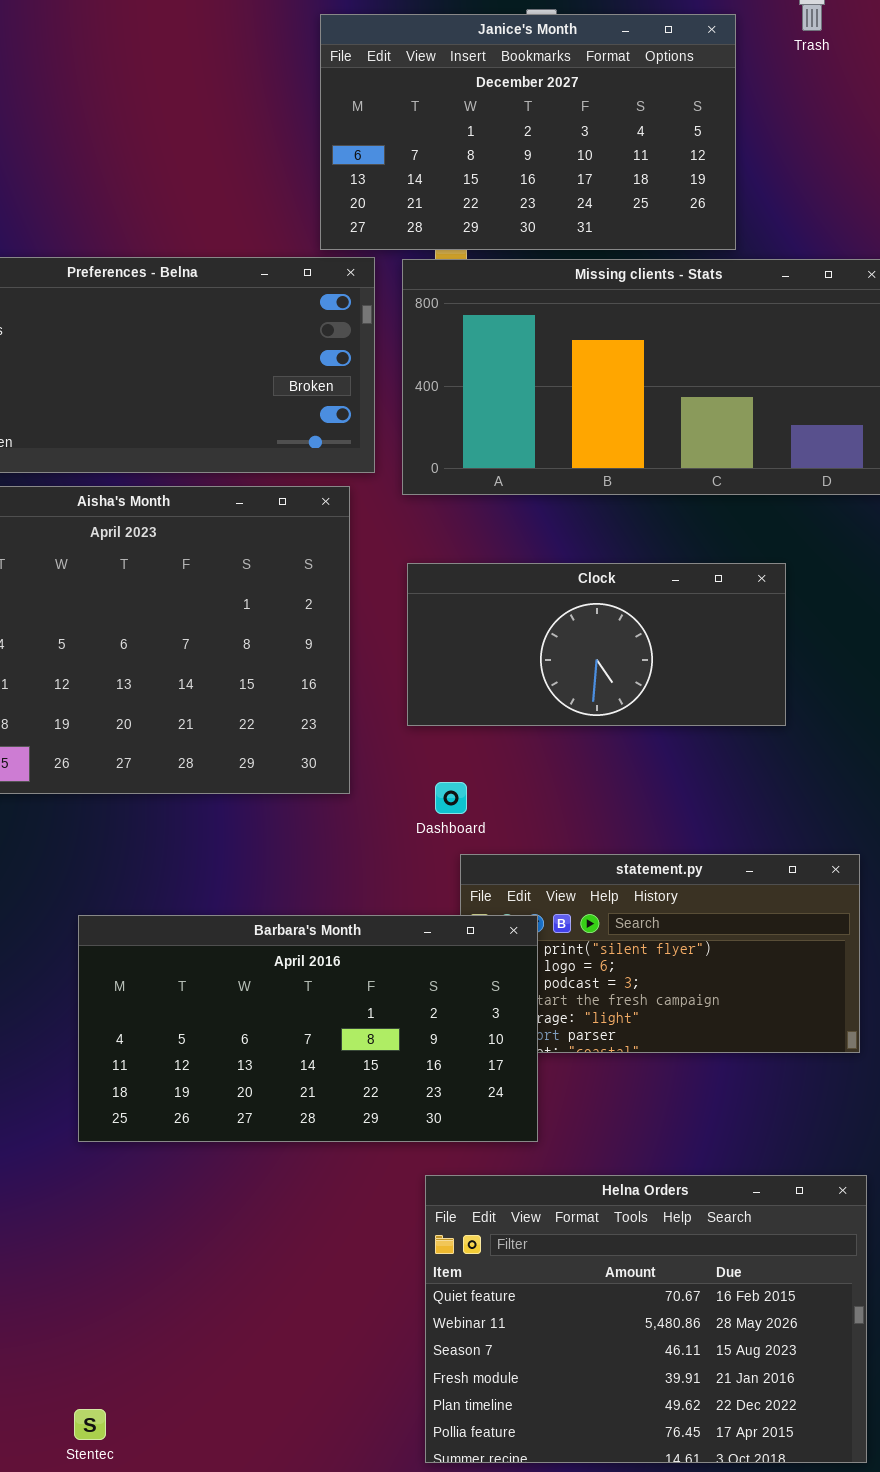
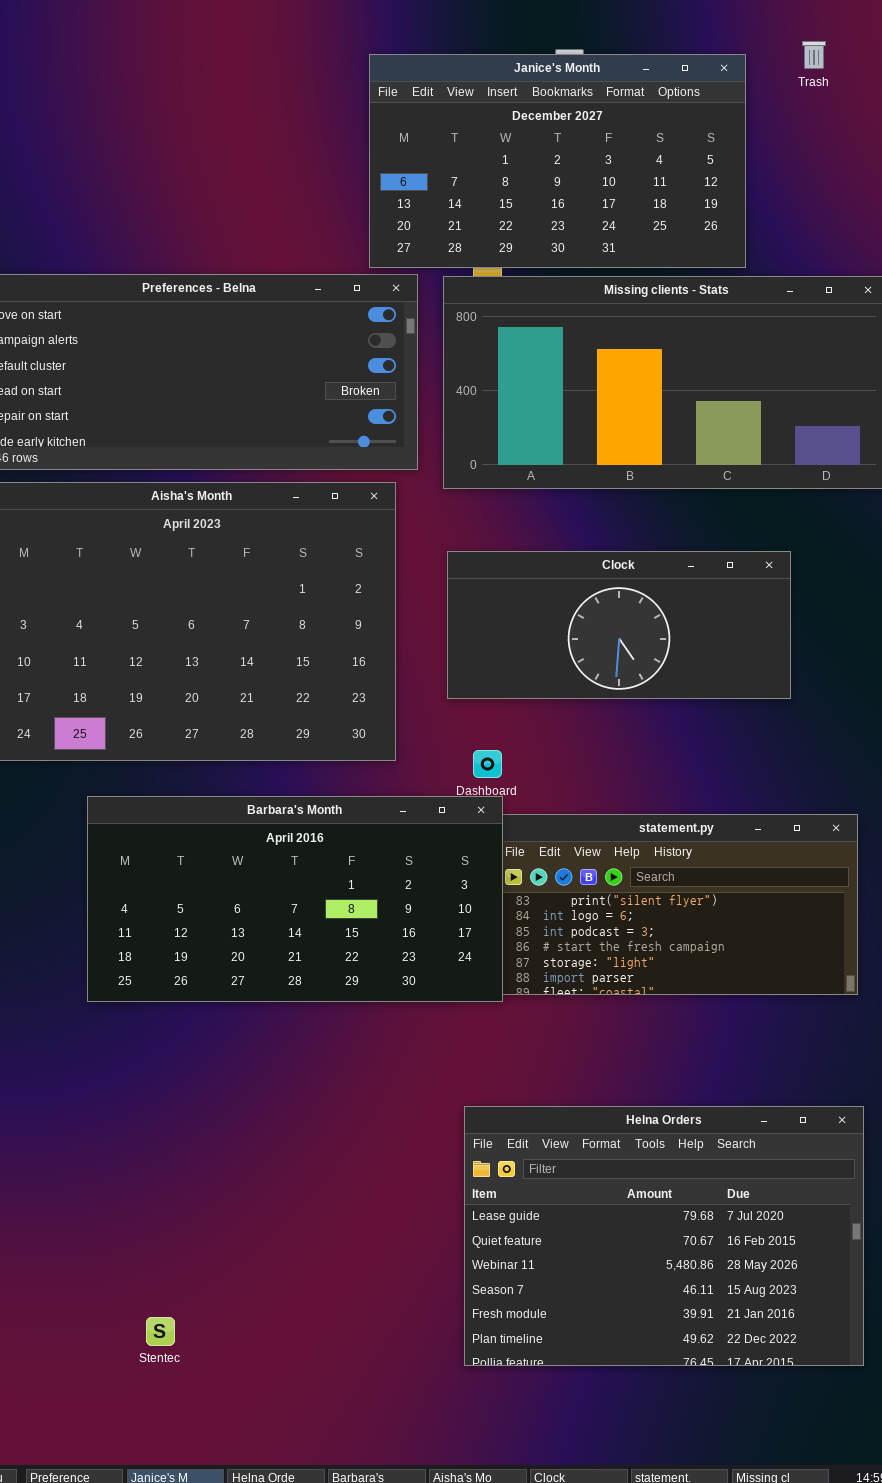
Barbara's Month: [78,915,538,1142] -> [87,796,503,1002], moved
Helna Orders: [425,1175,867,1463] -> [464,1106,864,1366], scrolled up 1 row

